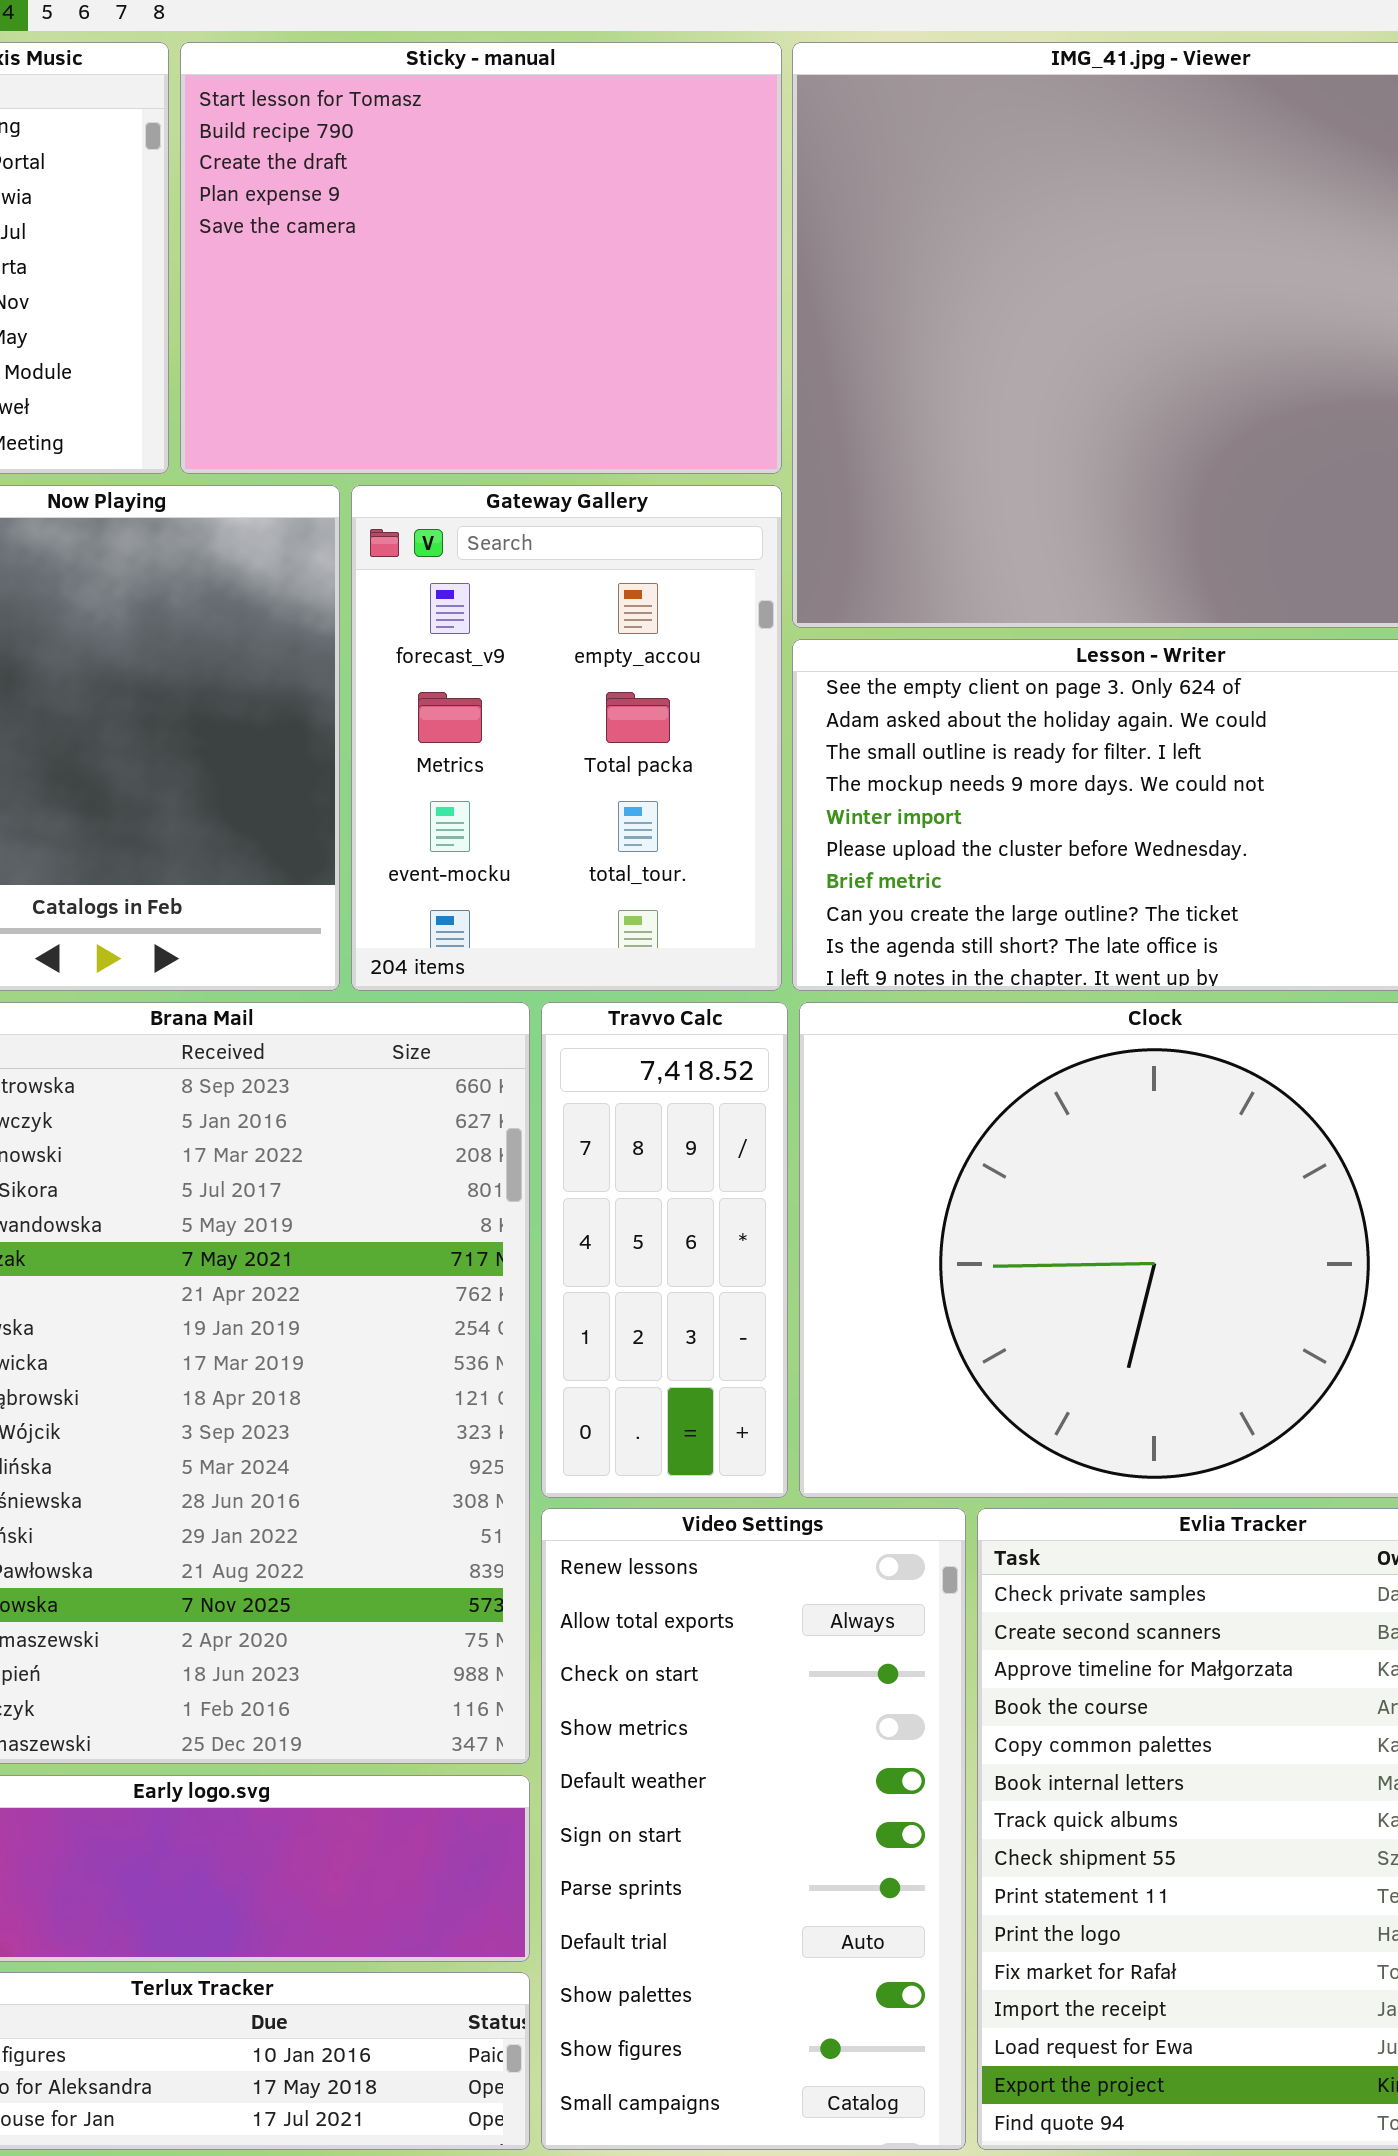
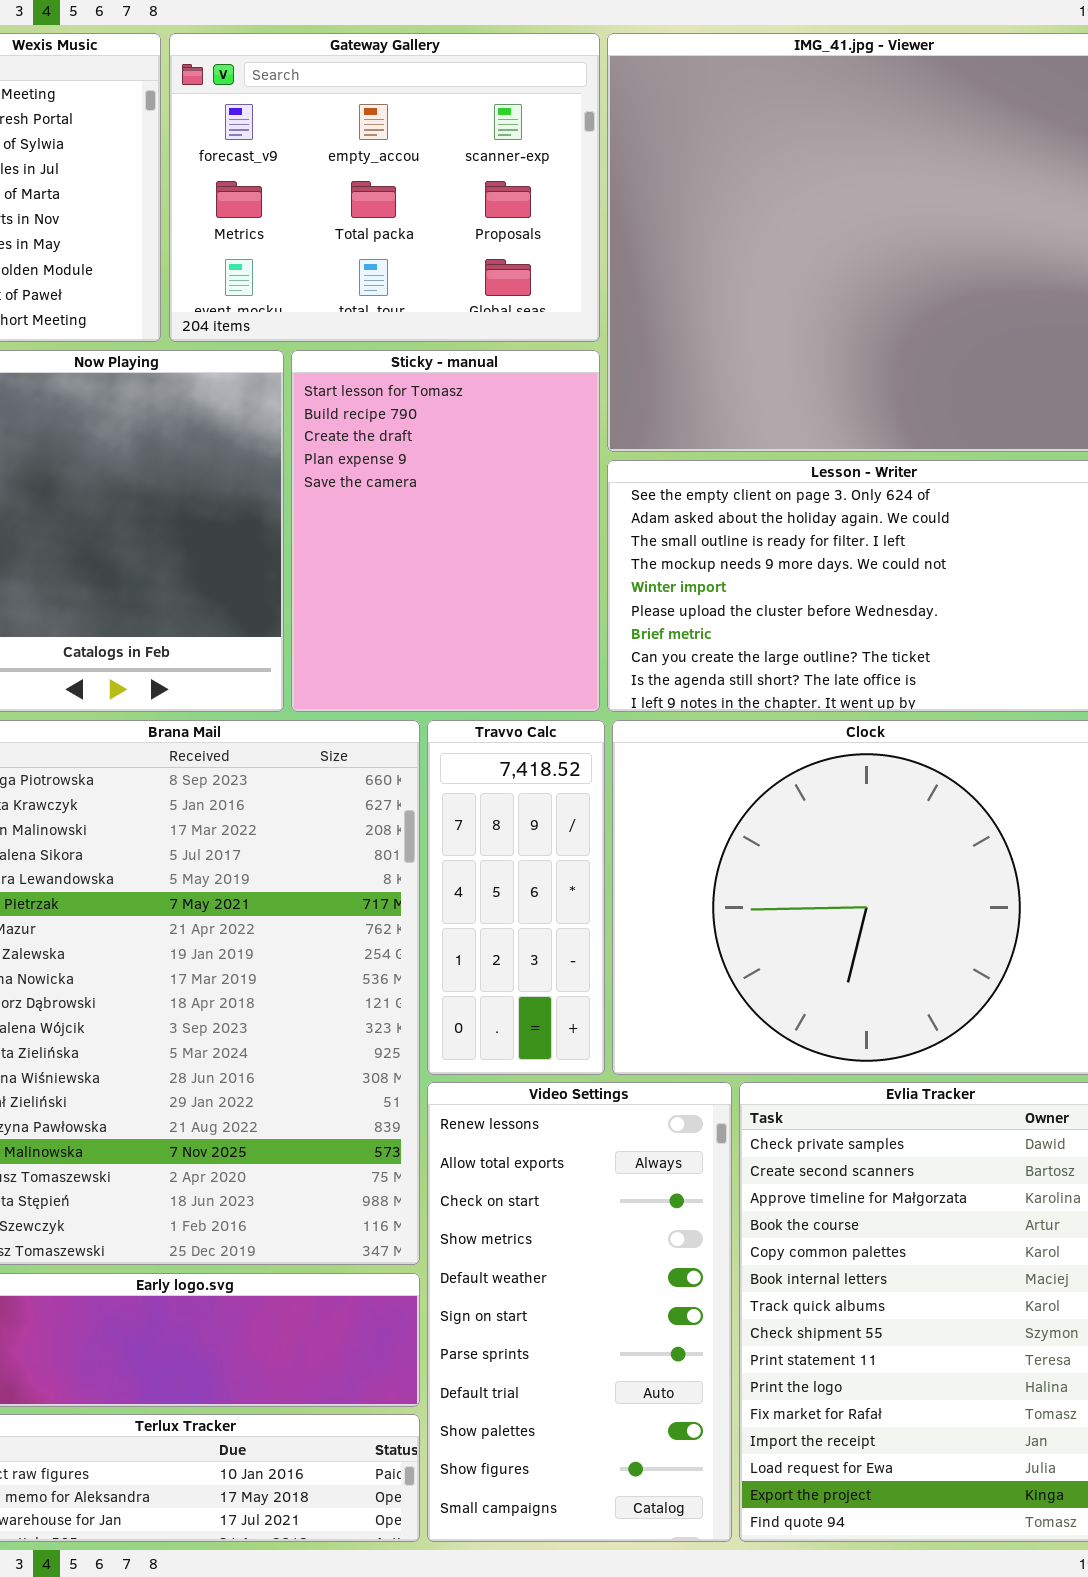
Sticky - manual: [180,42,782,474] -> [291,350,600,712], moved, resized
Gateway Gallery: [351,485,782,991] -> [169,33,600,342], moved, resized

